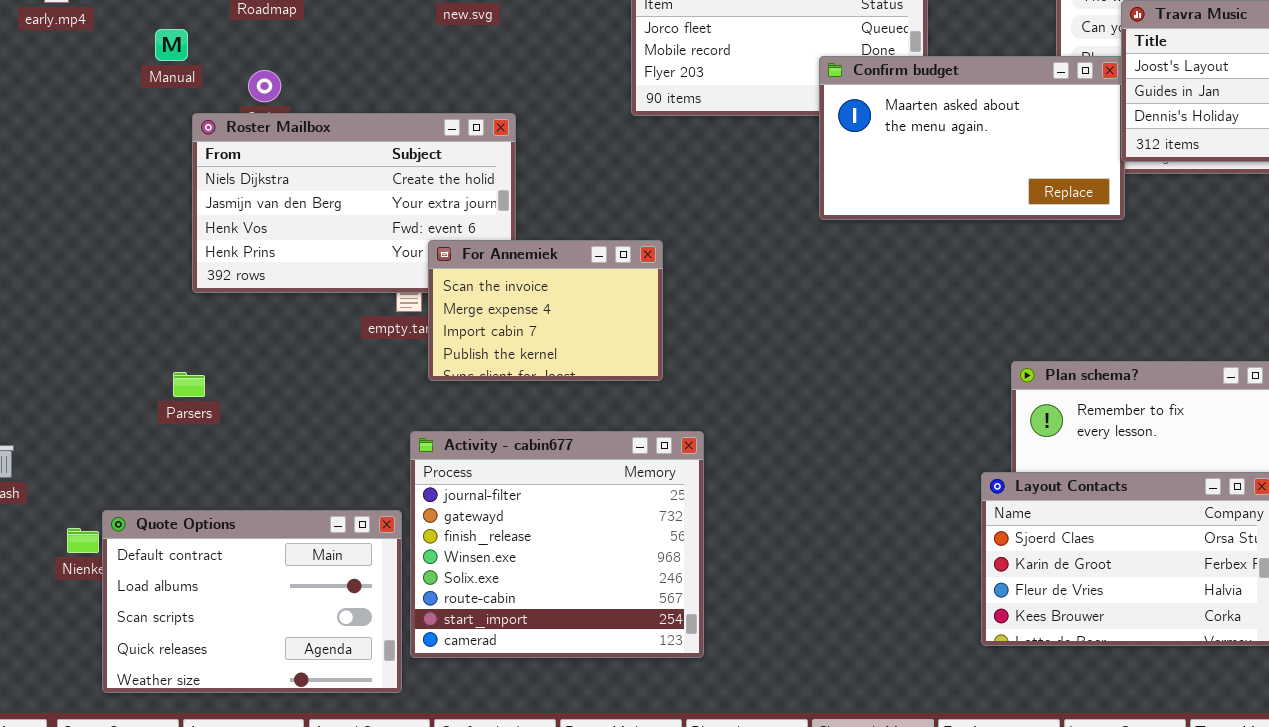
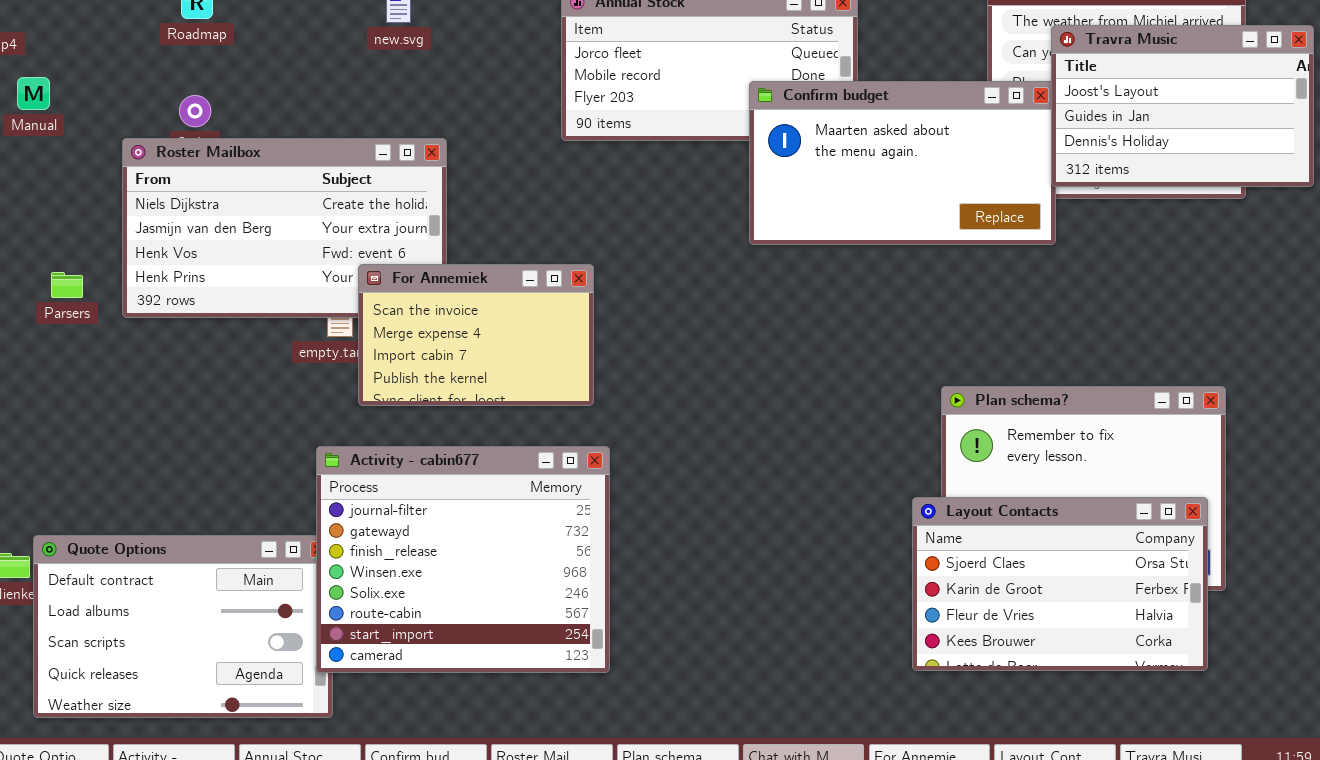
Manual: [155,29,188,61] -> [17,77,50,110], moved
Parsers: [173,372,205,397] -> [51,272,83,298], moved
Activity - cabin677: [410,431,704,658] -> [316,446,610,673], moved

